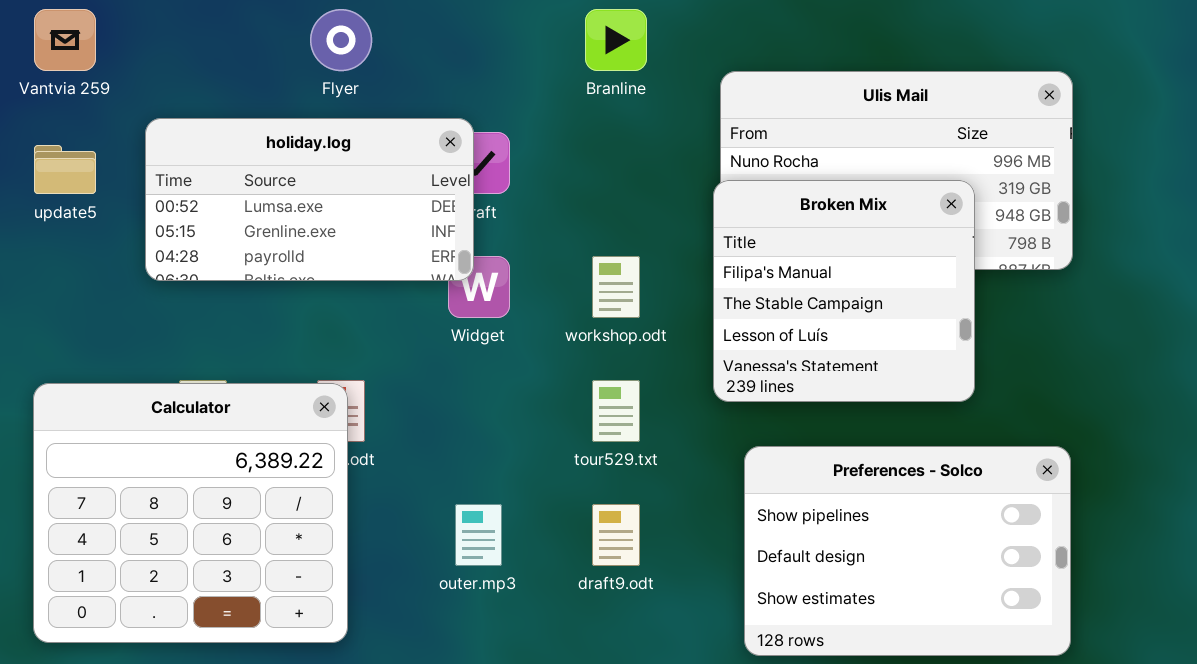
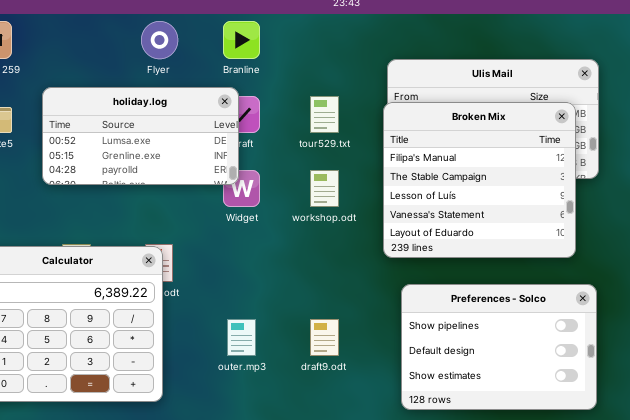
Branline: [585,9,647,71] -> [223,21,260,59], moved
Broken Mix: [713,180,975,402] -> [383,102,576,258], resized
tour529.txt: [592,380,640,442] -> [310,96,339,133], moved

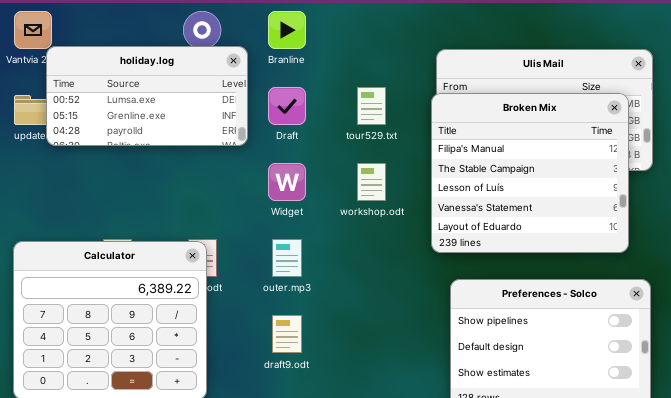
holiday.log: [42,87,239,185] -> [46,46,248,146], moved
outer.mp3: [227,319,256,356] -> [272,239,302,277], moved
draft9.odt: [310,319,339,356] -> [272,315,302,353], moved

